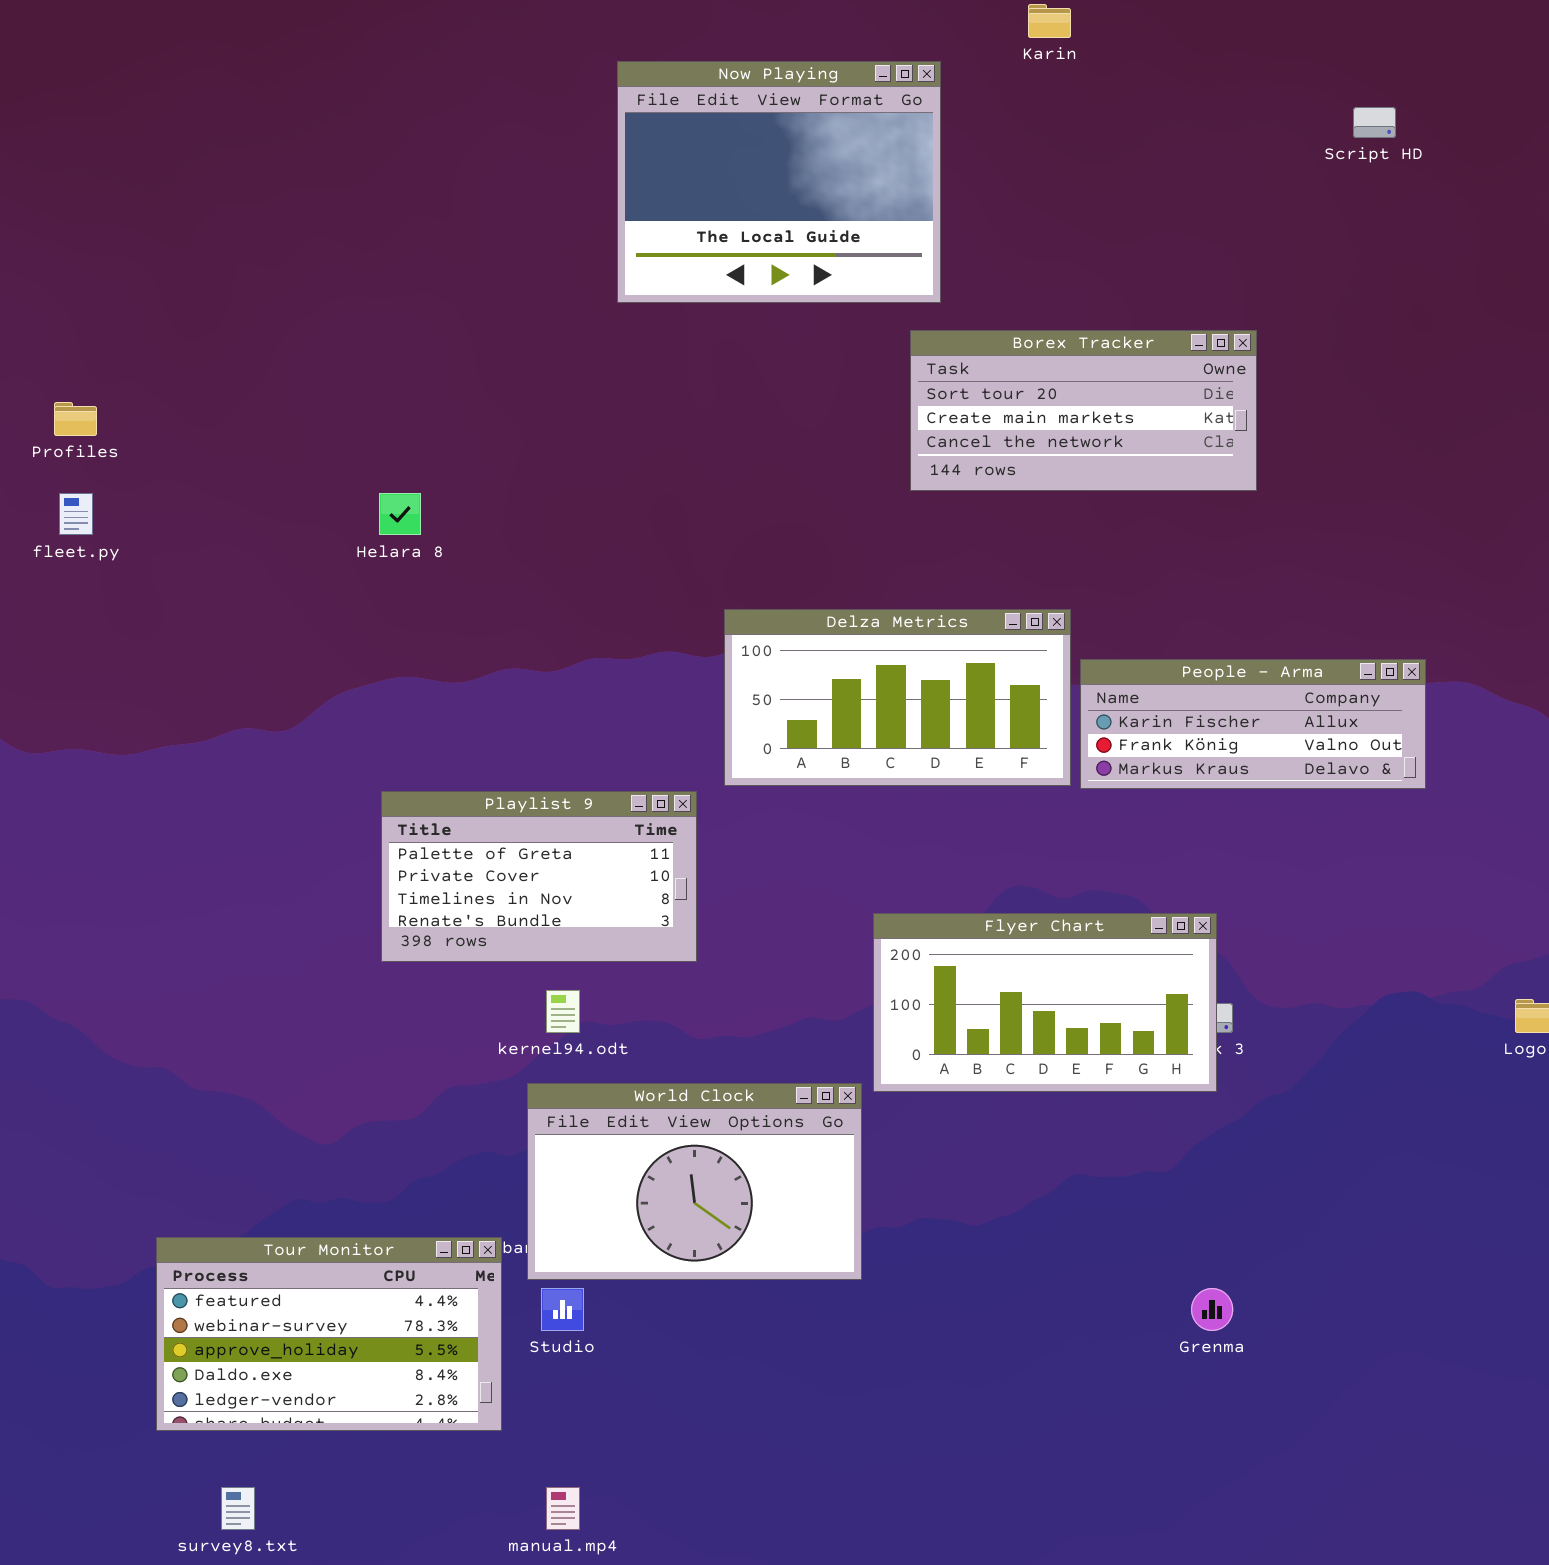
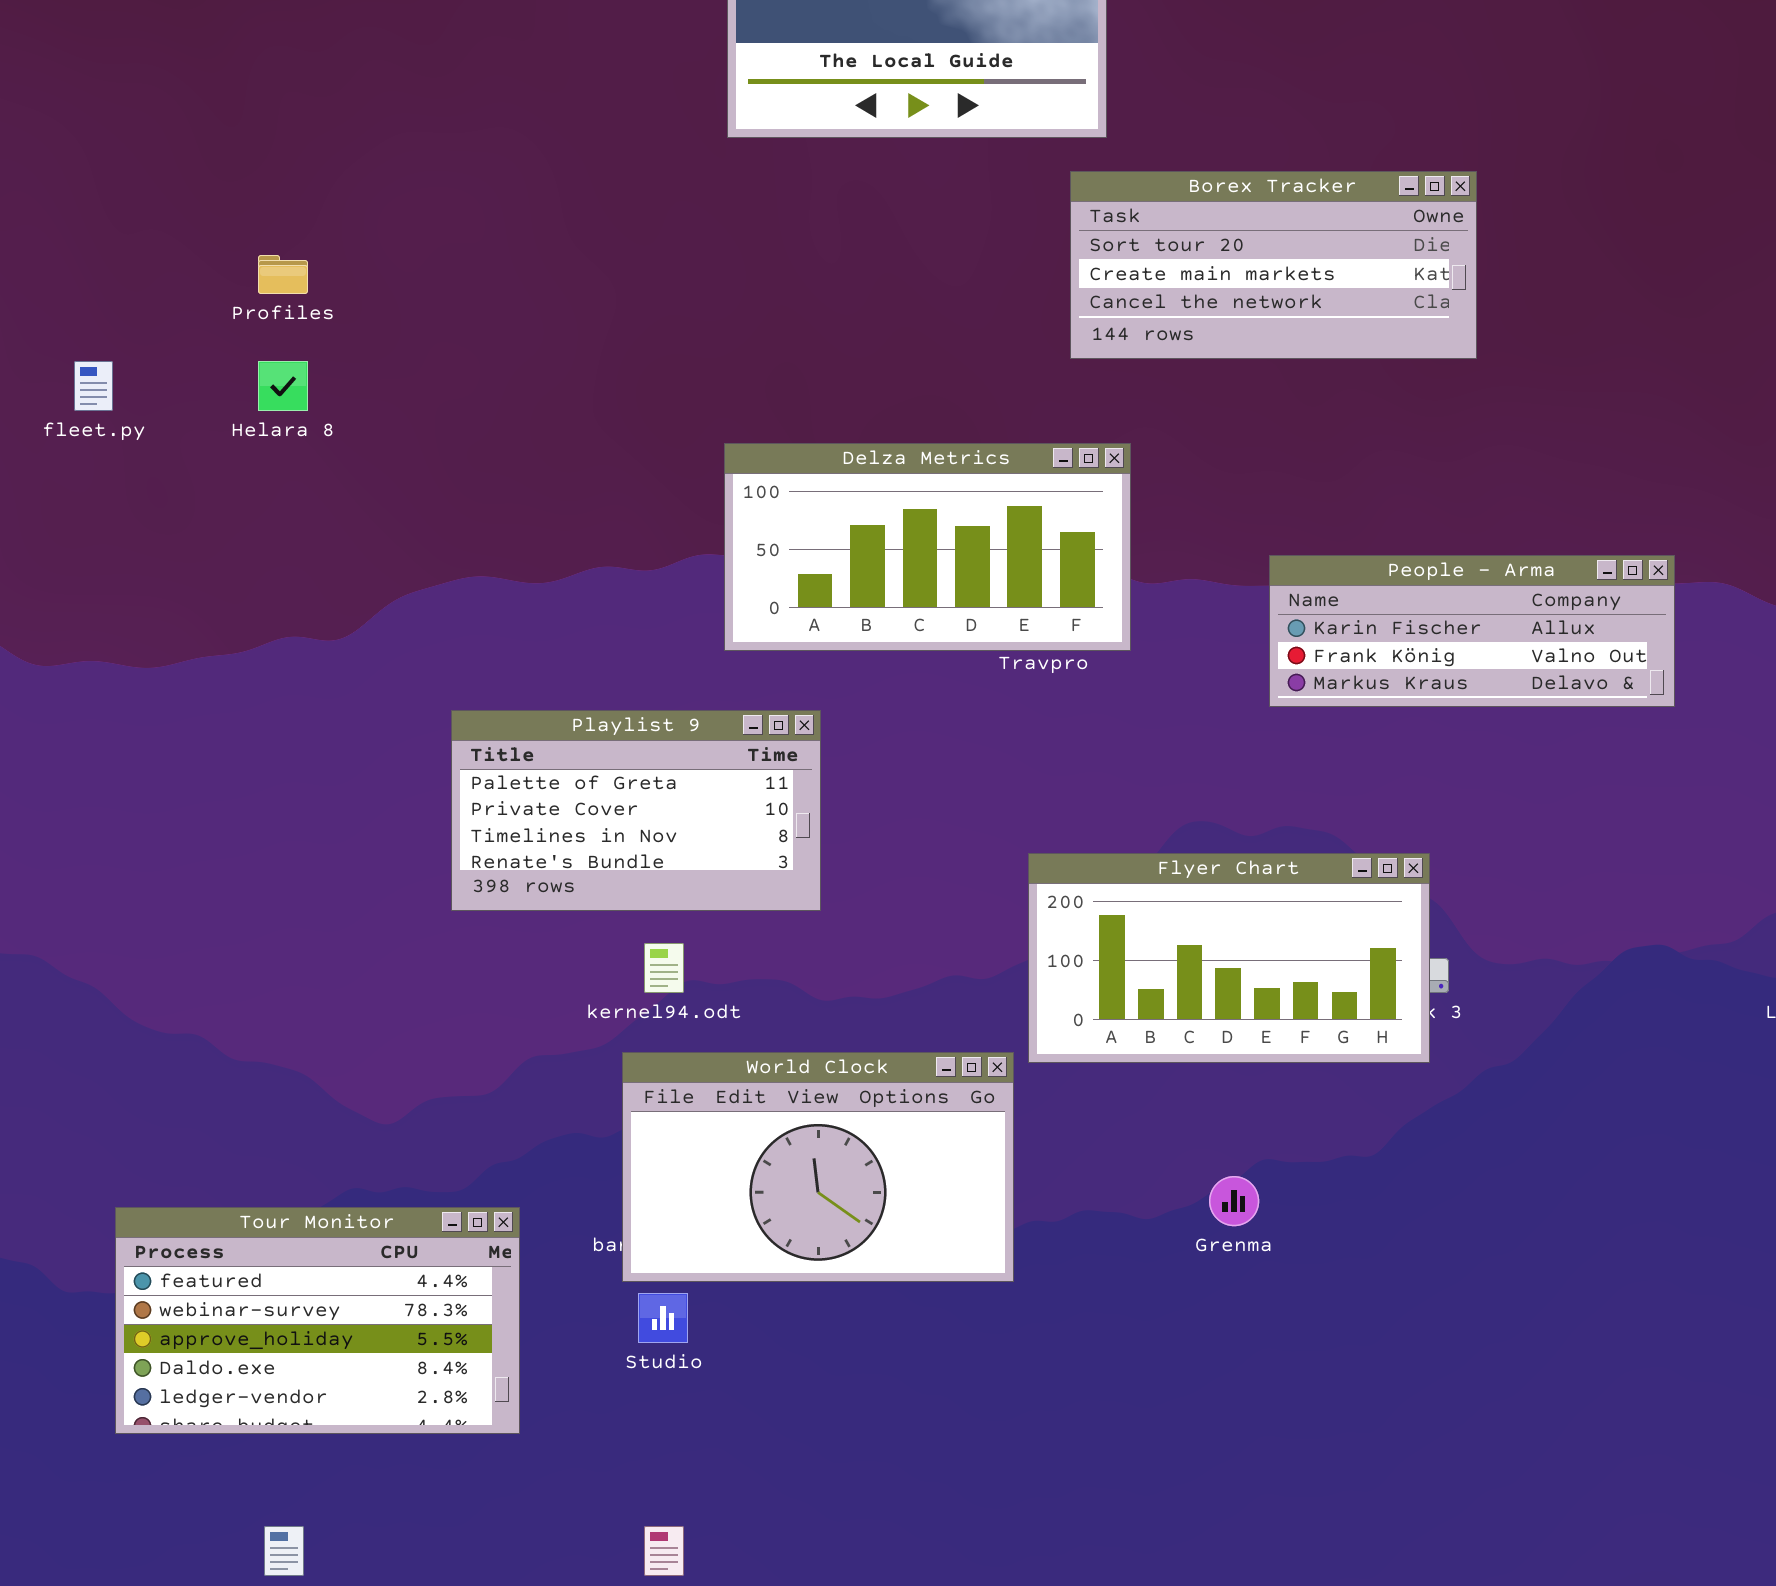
Profiles: [54,402,97,436] -> [258,255,308,294], moved
Helara 8: [379,493,421,535] -> [258,361,308,411], moved
Delza Metrics: [724,609,1071,786] -> [724,443,1131,651], moved
Tour Monitor: [156,1237,502,1431] -> [115,1207,520,1434], moved
Grenma: [1191,1288,1233,1331] -> [1209,1176,1259,1226], moved

